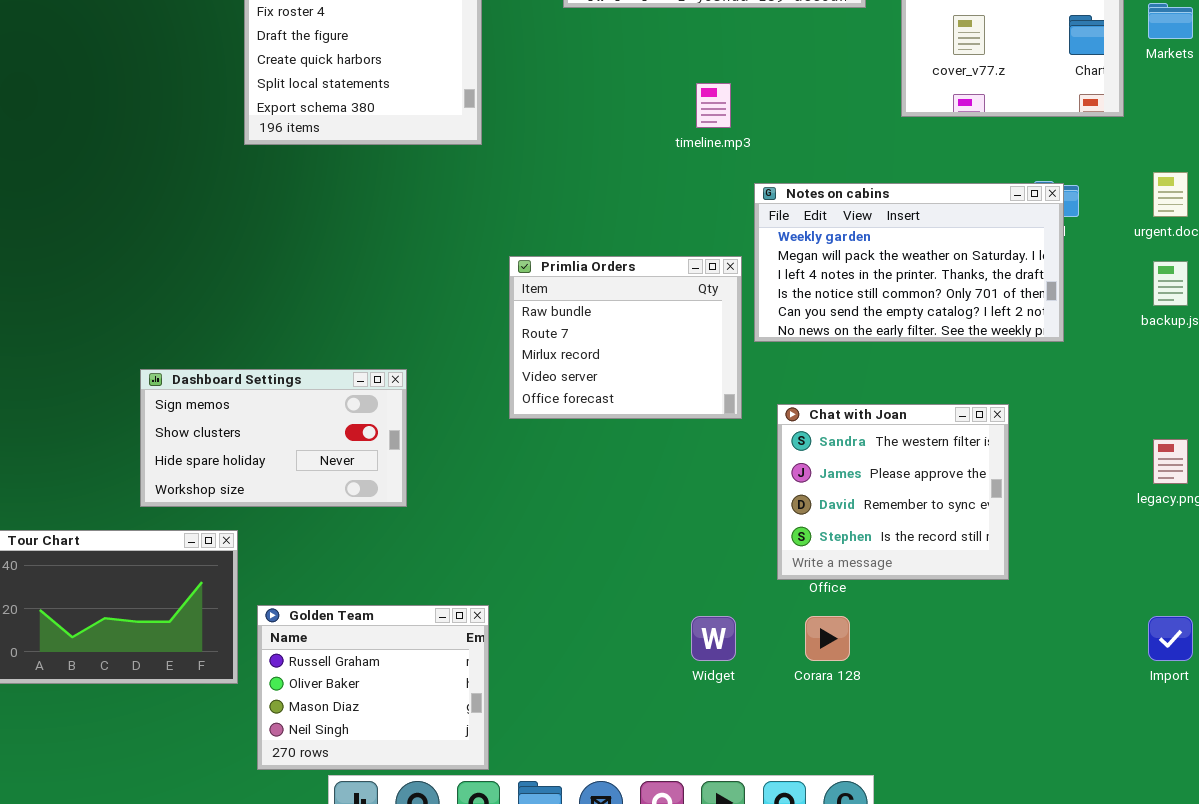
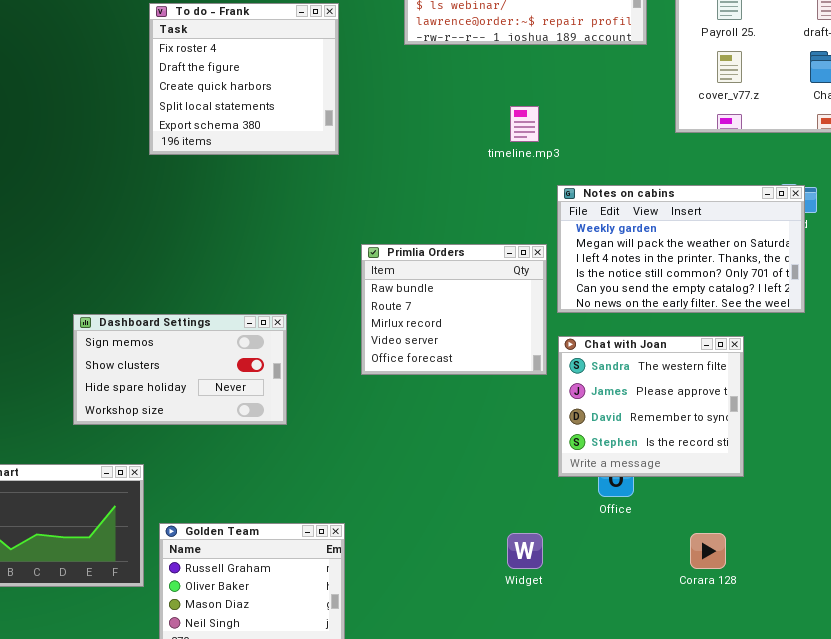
Dashboard Settings: [140,369,407,507] -> [73,314,287,425], moved
Chat with Joan: [777,404,1009,580] -> [558,336,744,477], moved
Corara 128: [805,616,850,661] -> [690,533,726,569], moved

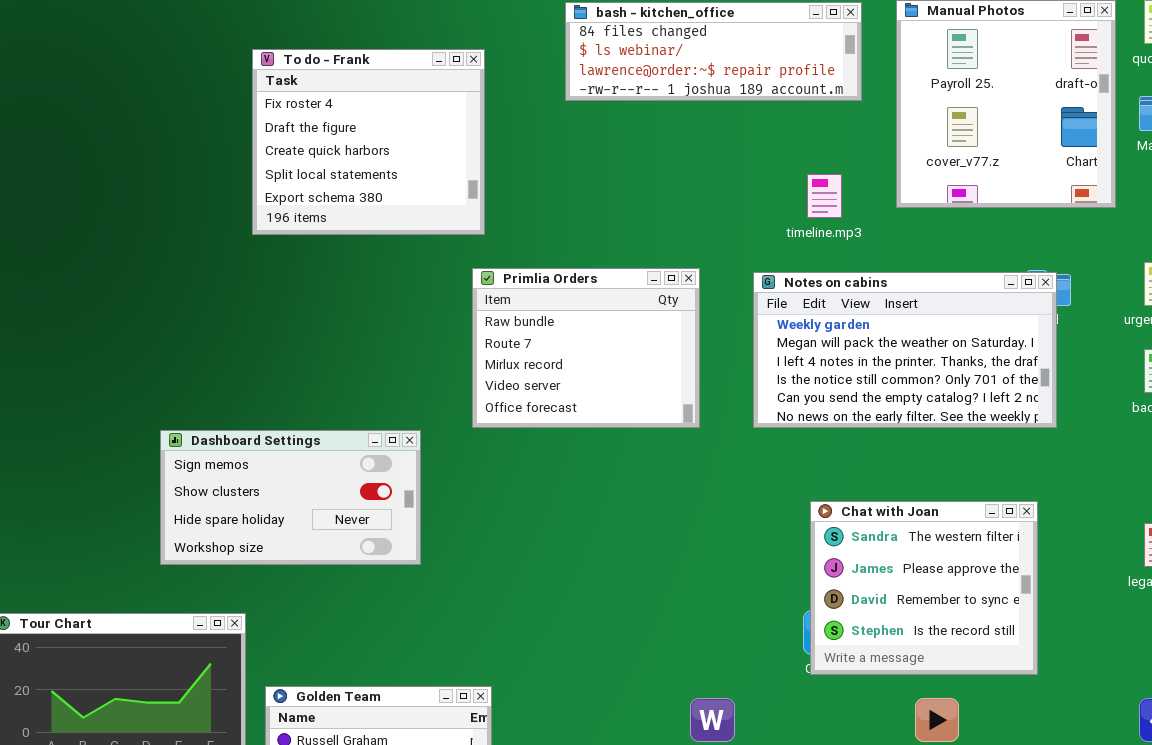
timeline.mp3: [510,106,539,142] -> [807,174,842,218], moved
Primlia Orders: [361,244,547,375] -> [472,268,700,428], moved
Chat with Joan: [558,336,744,477] -> [810,501,1038,675], moved

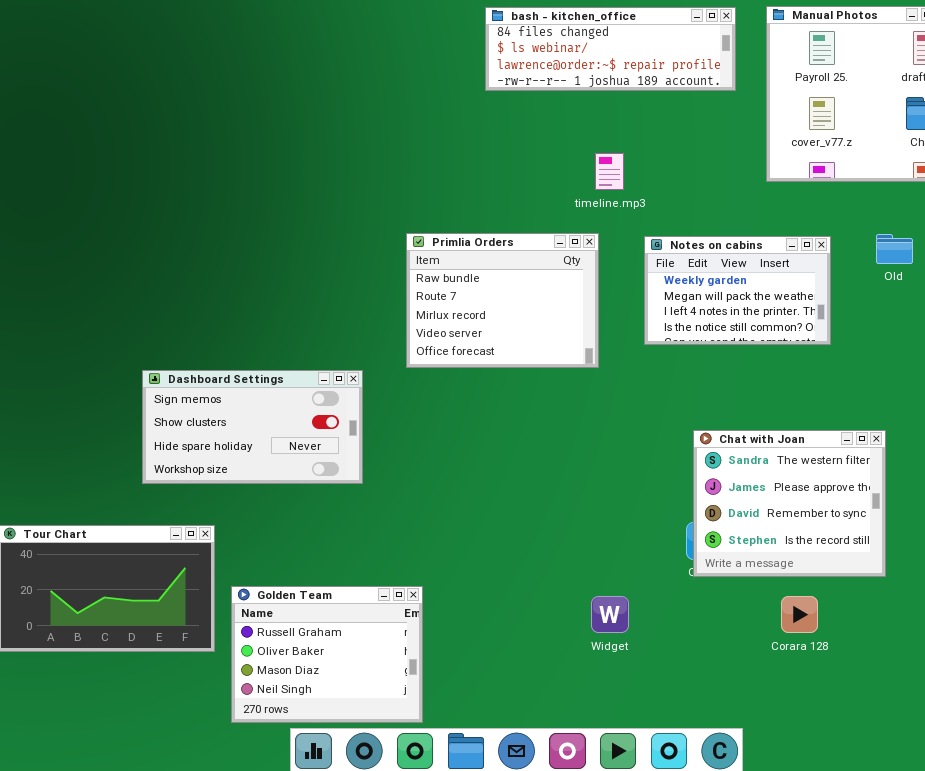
To do - Frank: [252,49,485,235] -> none, closed
timeline.mp3: [807,174,842,218] -> [595,153,624,190], moved
Notes on cabins: [753,272,1057,428] -> [644,236,831,345], resized

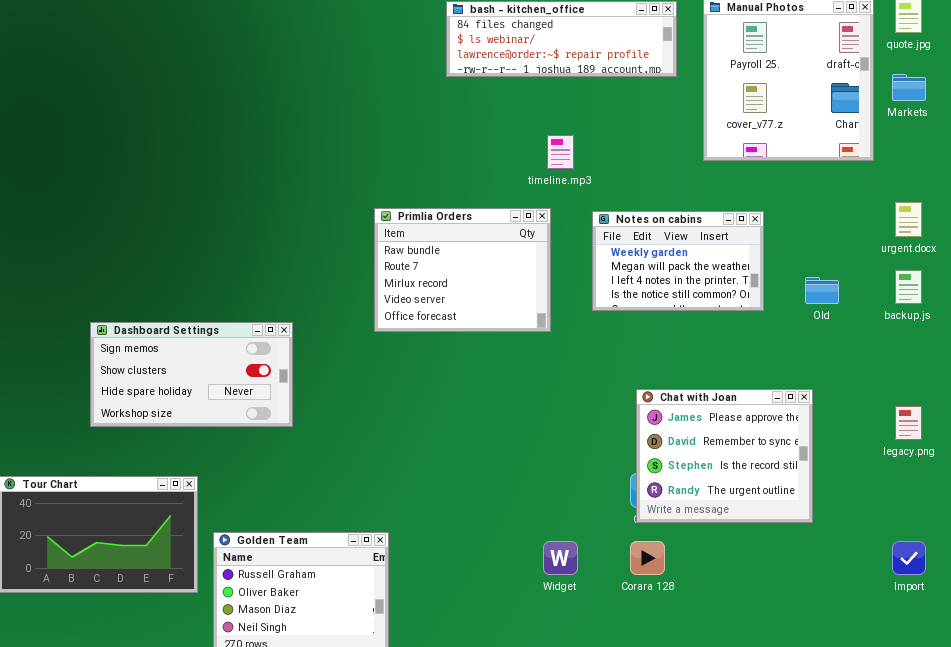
Old: [876,234,913,264] -> [805,277,839,304], moved
Dashboard Settings: [142,370,363,484] -> [90,322,293,427], moved
Chat with Joan: [693,430,886,577] -> [636,389,813,523], scrolled down 1 row
Corara 128: [781,596,818,633] -> [630,541,665,575], moved

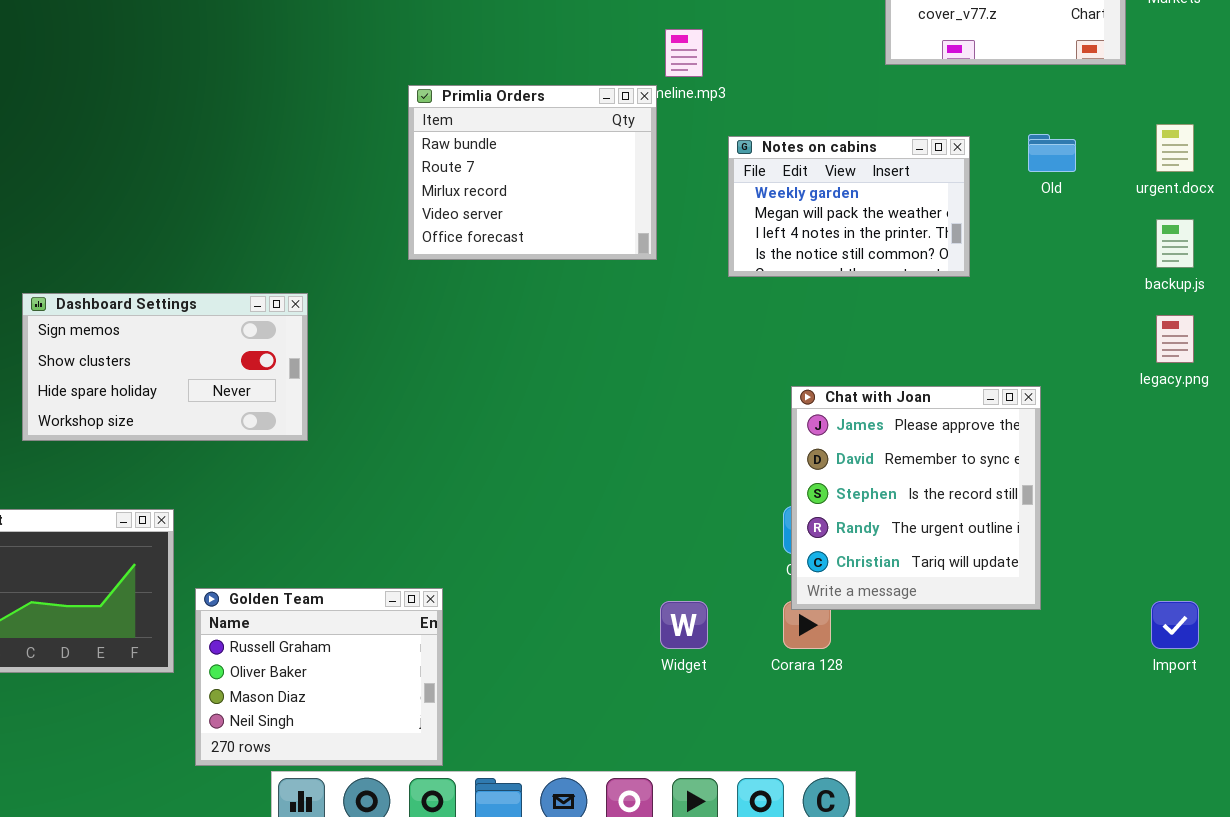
Primlia Orders: [374,208,551,332] -> [408,85,657,260], moved
Old: [805,277,839,304] -> [1028,134,1076,172], moved
Chat with Joan: [636,389,813,523] -> [791,386,1041,610], resized
legacy.png: [895,406,922,440] -> [1156,315,1194,363], moved

